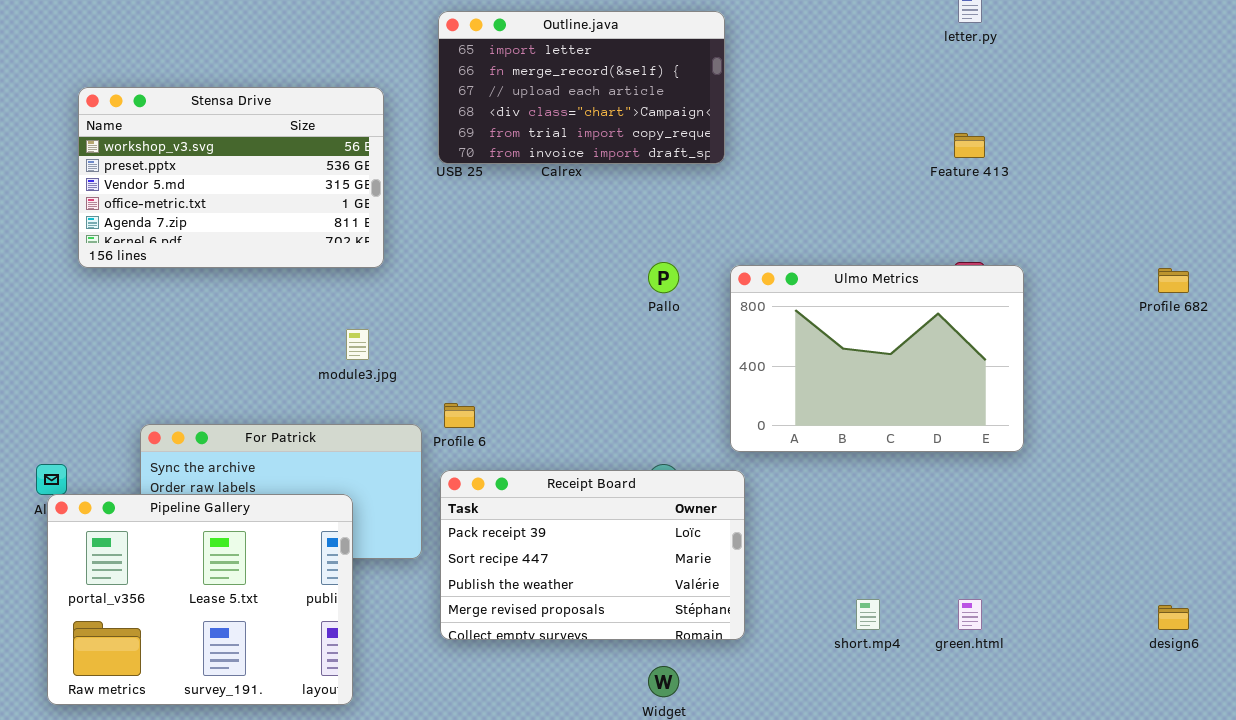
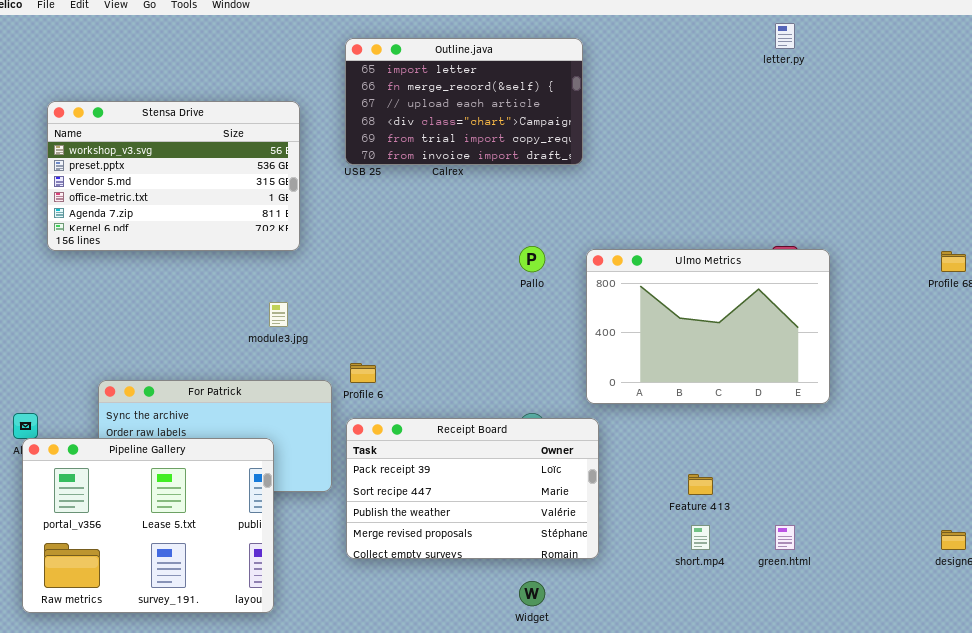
Feature 413: [954,133,985,158] -> [688,474,713,495], moved

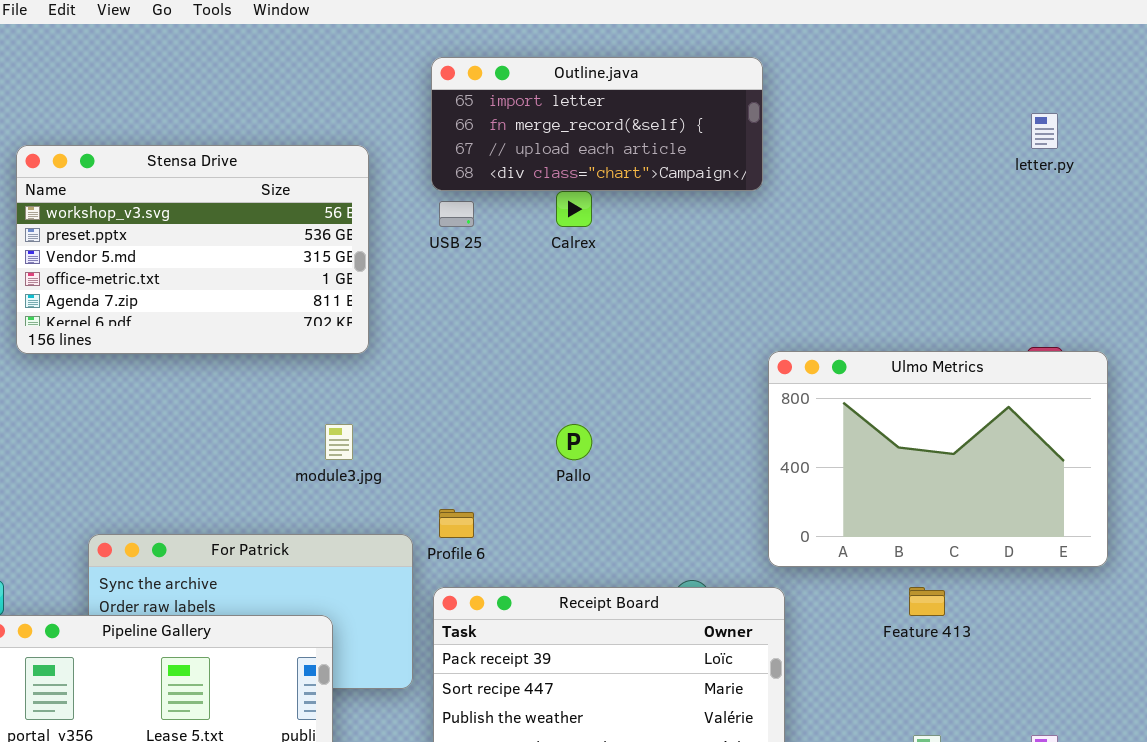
letter.py: [775,23,795,49] -> [1031,113,1058,149], moved
Outline.java: [345,38,583,165] -> [431,57,763,191], resized
Pallo: [519,246,545,272] -> [556,424,592,460], moved
Feature 413: [688,474,713,495] -> [909,587,945,616], moved

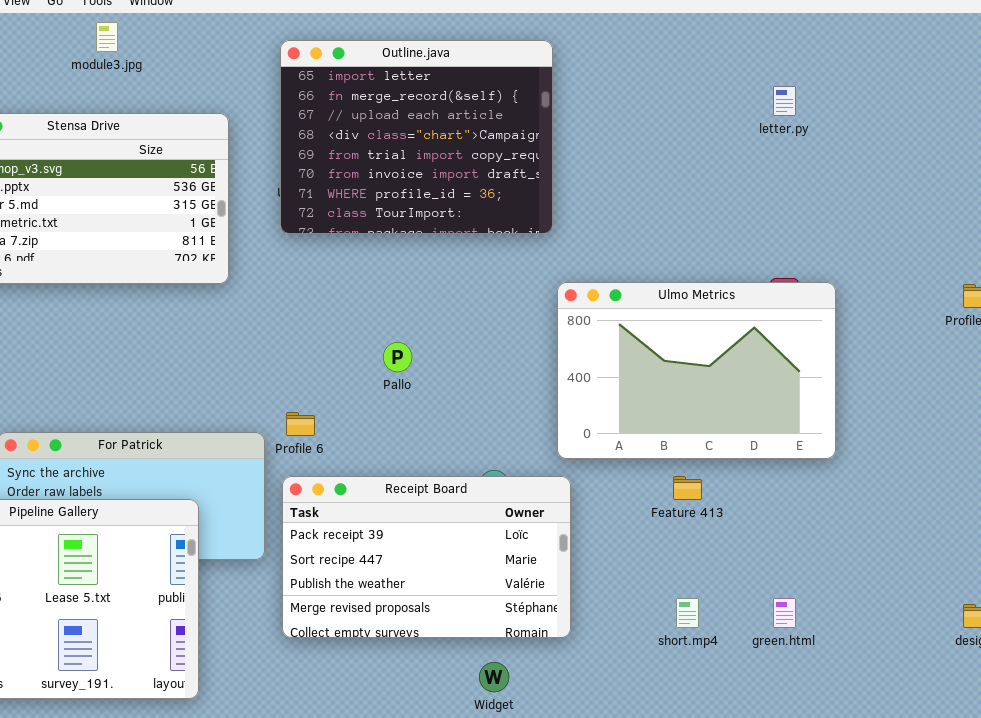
Outline.java: [431,57,763,191] -> [280,40,553,234], resized
module3.jpg: [325,424,353,460] -> [96,22,118,52], moved

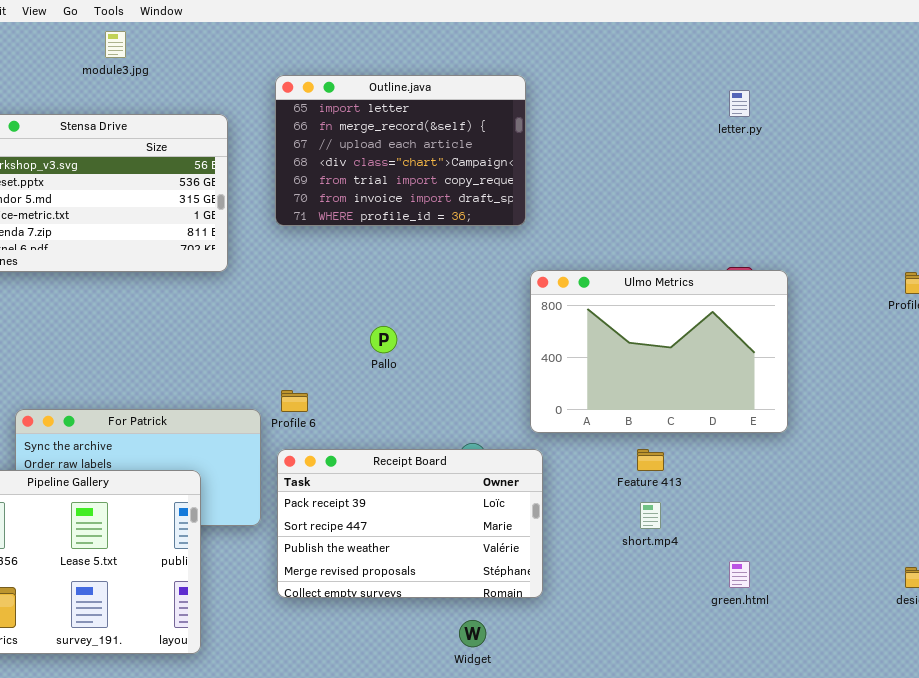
Outline.java: [280,40,553,234] -> [275,75,526,226], resized
short.mp4: [676,598,699,628] -> [640,502,661,529], moved

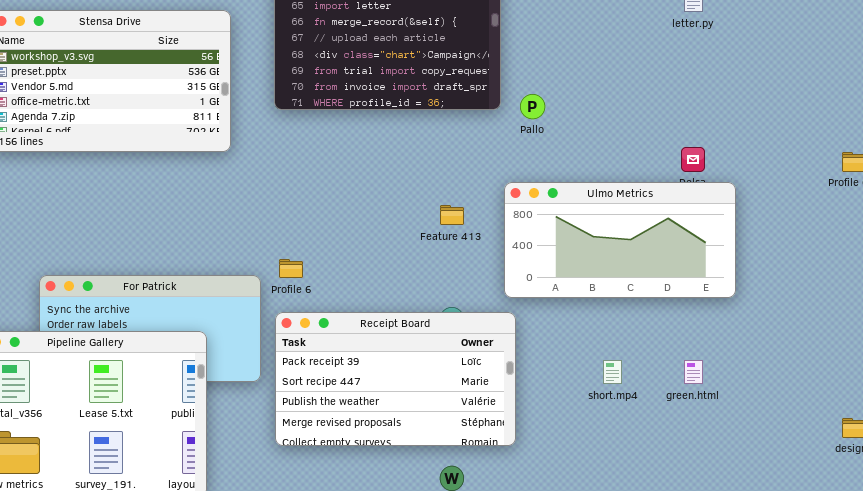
Ulmo Metrics: [530,270,788,433] -> [504,182,736,298], resized
Pallo: [370,326,397,353] -> [520,94,545,119], moved
Feature 413: [637,449,664,471] -> [440,205,464,225], moved
green.html: [729,561,750,588] -> [684,360,703,384], moved

